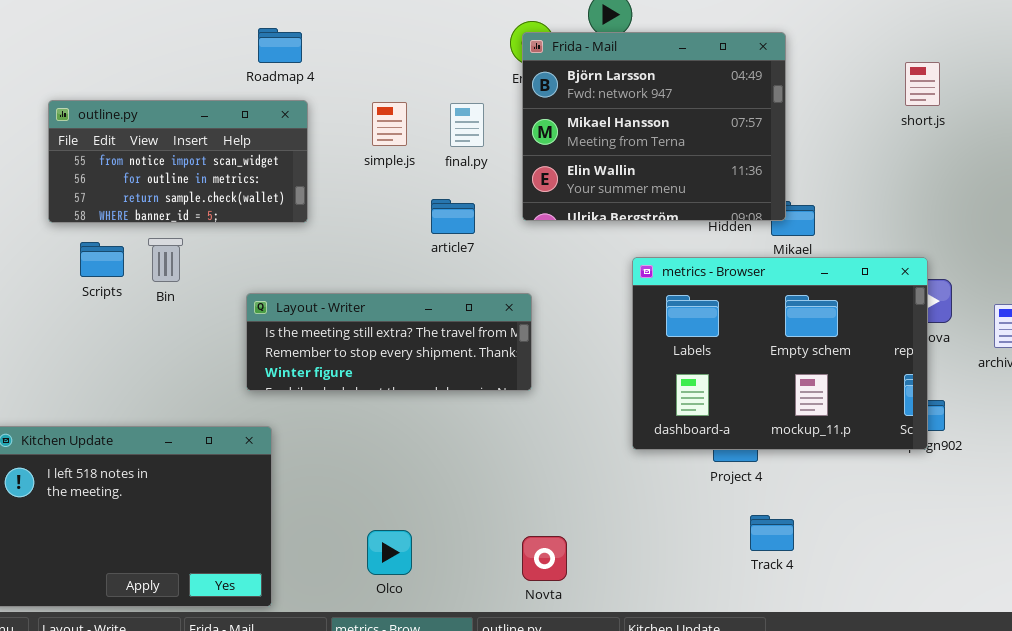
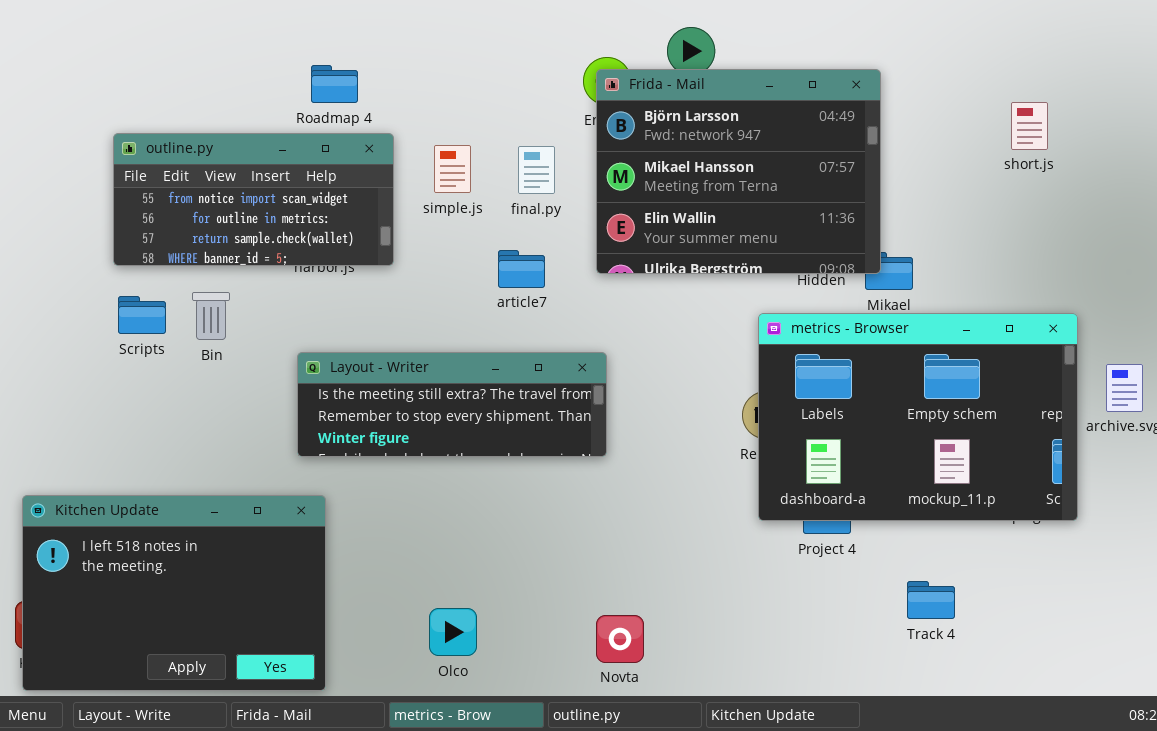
outline.py: [48,100,308,223] -> [113,133,394,266], moved
metrics - Browser: [632,257,928,450] -> [758,313,1078,521], moved
Track 4: [750,515,794,551] -> [907,581,955,619], moved

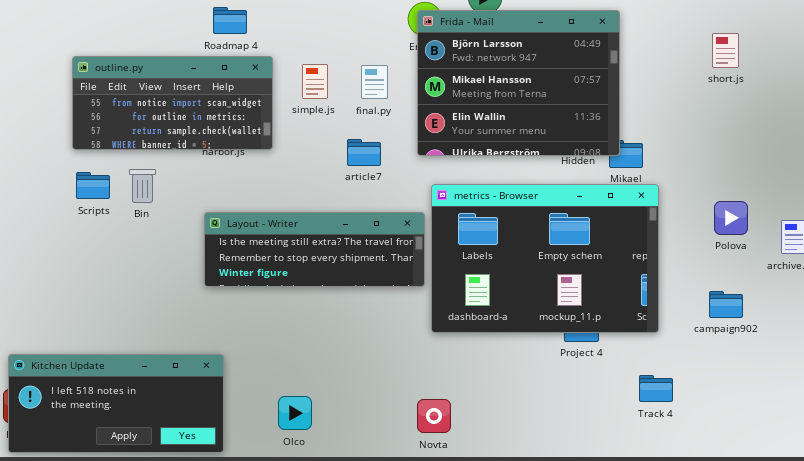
metrics - Browser: [758,313,1078,521] -> [431,184,659,333], moved
Kitchen Update: [22,495,326,691] -> [8,354,224,453], resized
Olco: [429,608,477,656] -> [278,396,312,430], moved

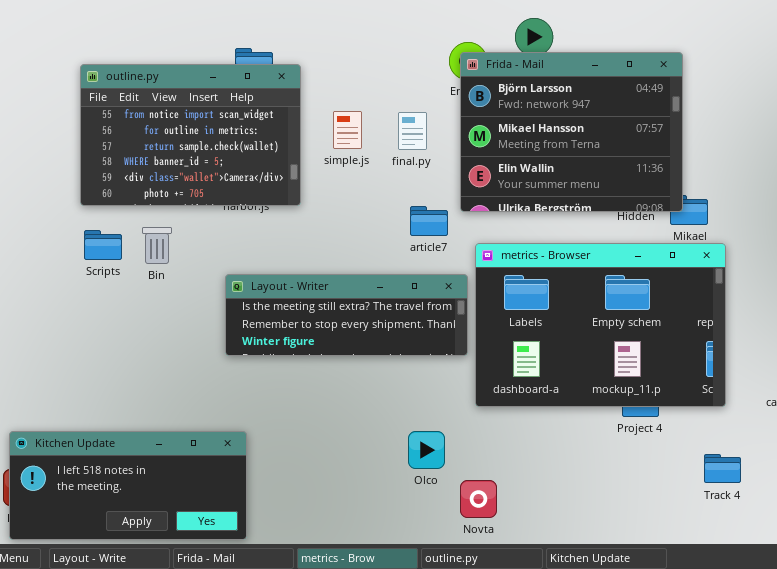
outline.py: [72,56,273,150] -> [80,64,301,206], resized
article7: [347,139,381,166] -> [410,206,448,236], moved
Olco: [278,396,312,430] -> [408,431,445,469], moved

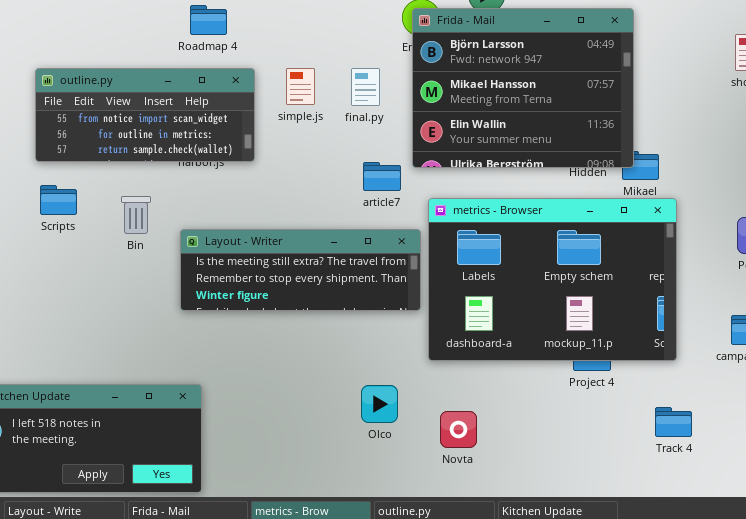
outline.py: [80,64,301,206] -> [35,68,255,162], resized
Bin: [142,227,172,264] -> [121,196,151,234], moved
Novta: [460,480,497,518] -> [440,411,477,448], moved

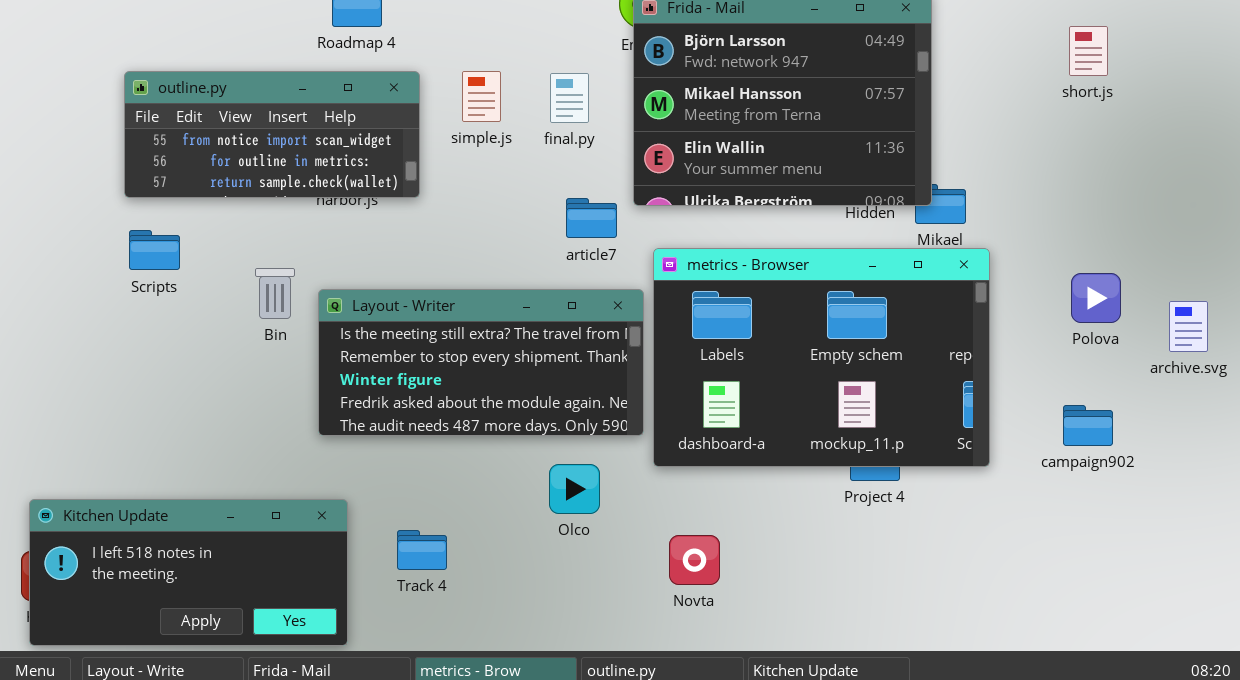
Bin: [121,196,151,234] -> [255,268,295,319], moved
Layout - Writer: [180,229,421,311] -> [318,289,644,436], resized
Olco: [361,385,398,423] -> [549,464,600,514], moved
Track 4: [655,407,692,437] -> [397,530,447,570], moved

